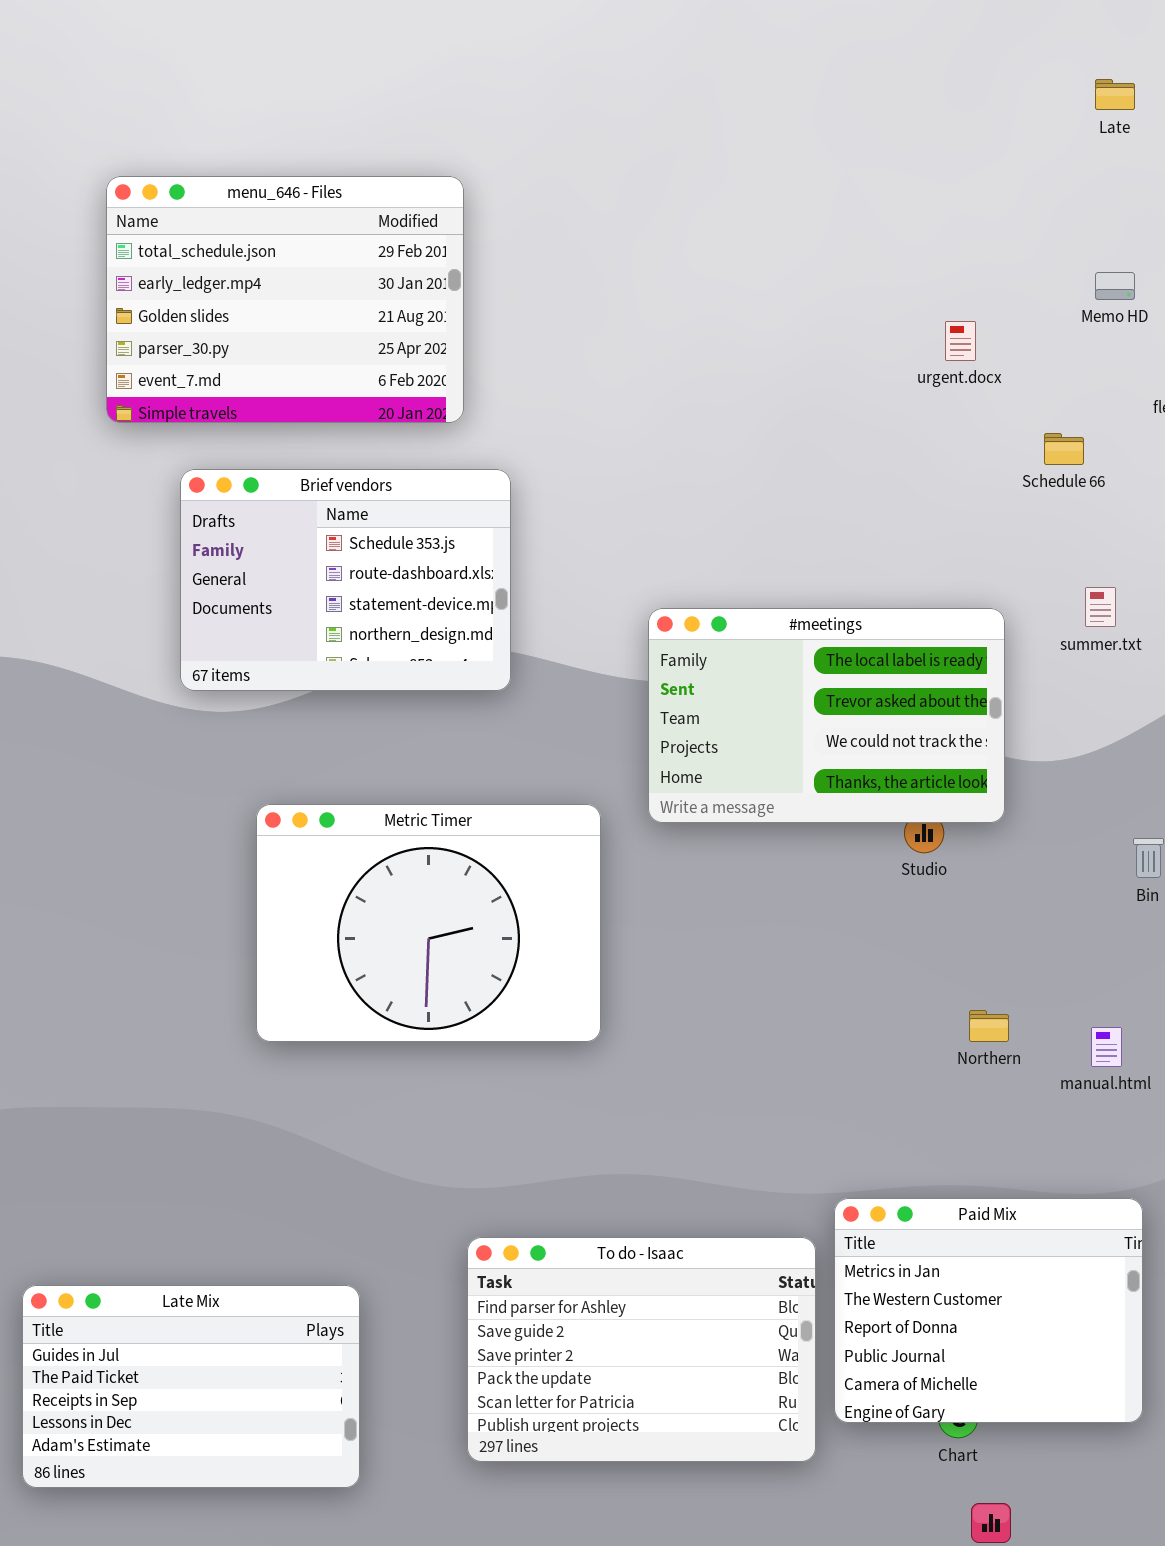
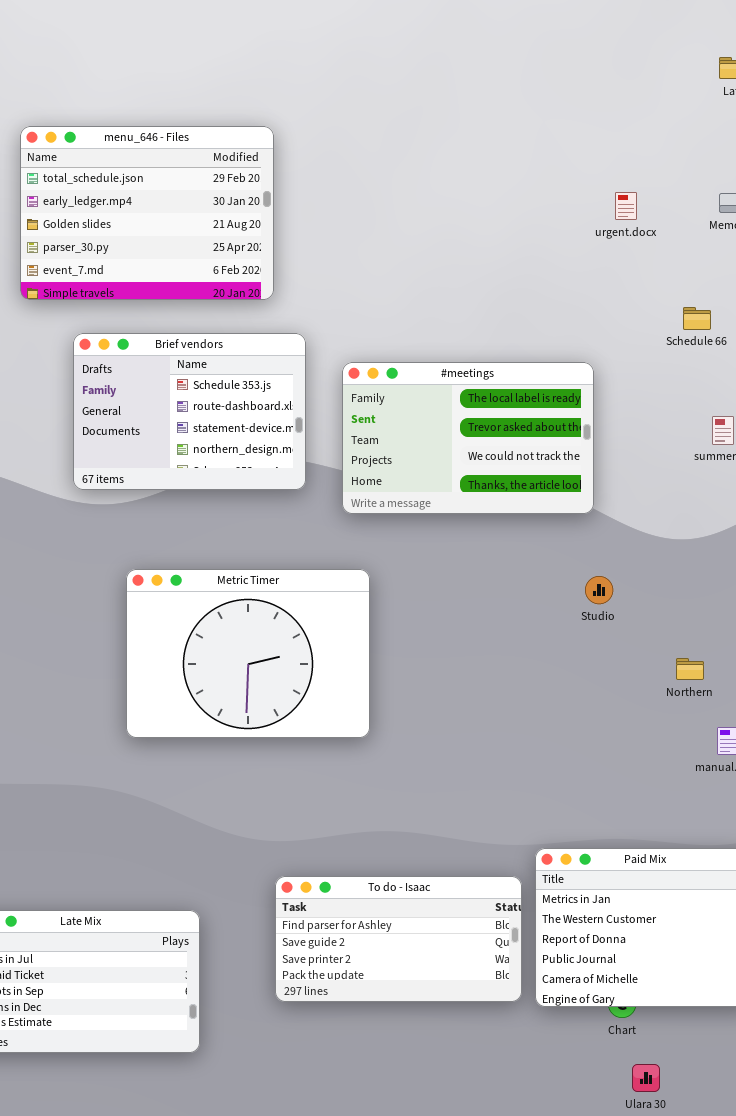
urgent.docx: [945,321,976,361] -> [615,192,637,220], moved
#meetings: [648,608,1005,823] -> [342,362,594,514], moved
Northern: [969,1010,1009,1042] -> [676,658,704,680], moved
To do - Isaac: [467,1237,816,1462] -> [275,876,522,1002], resized

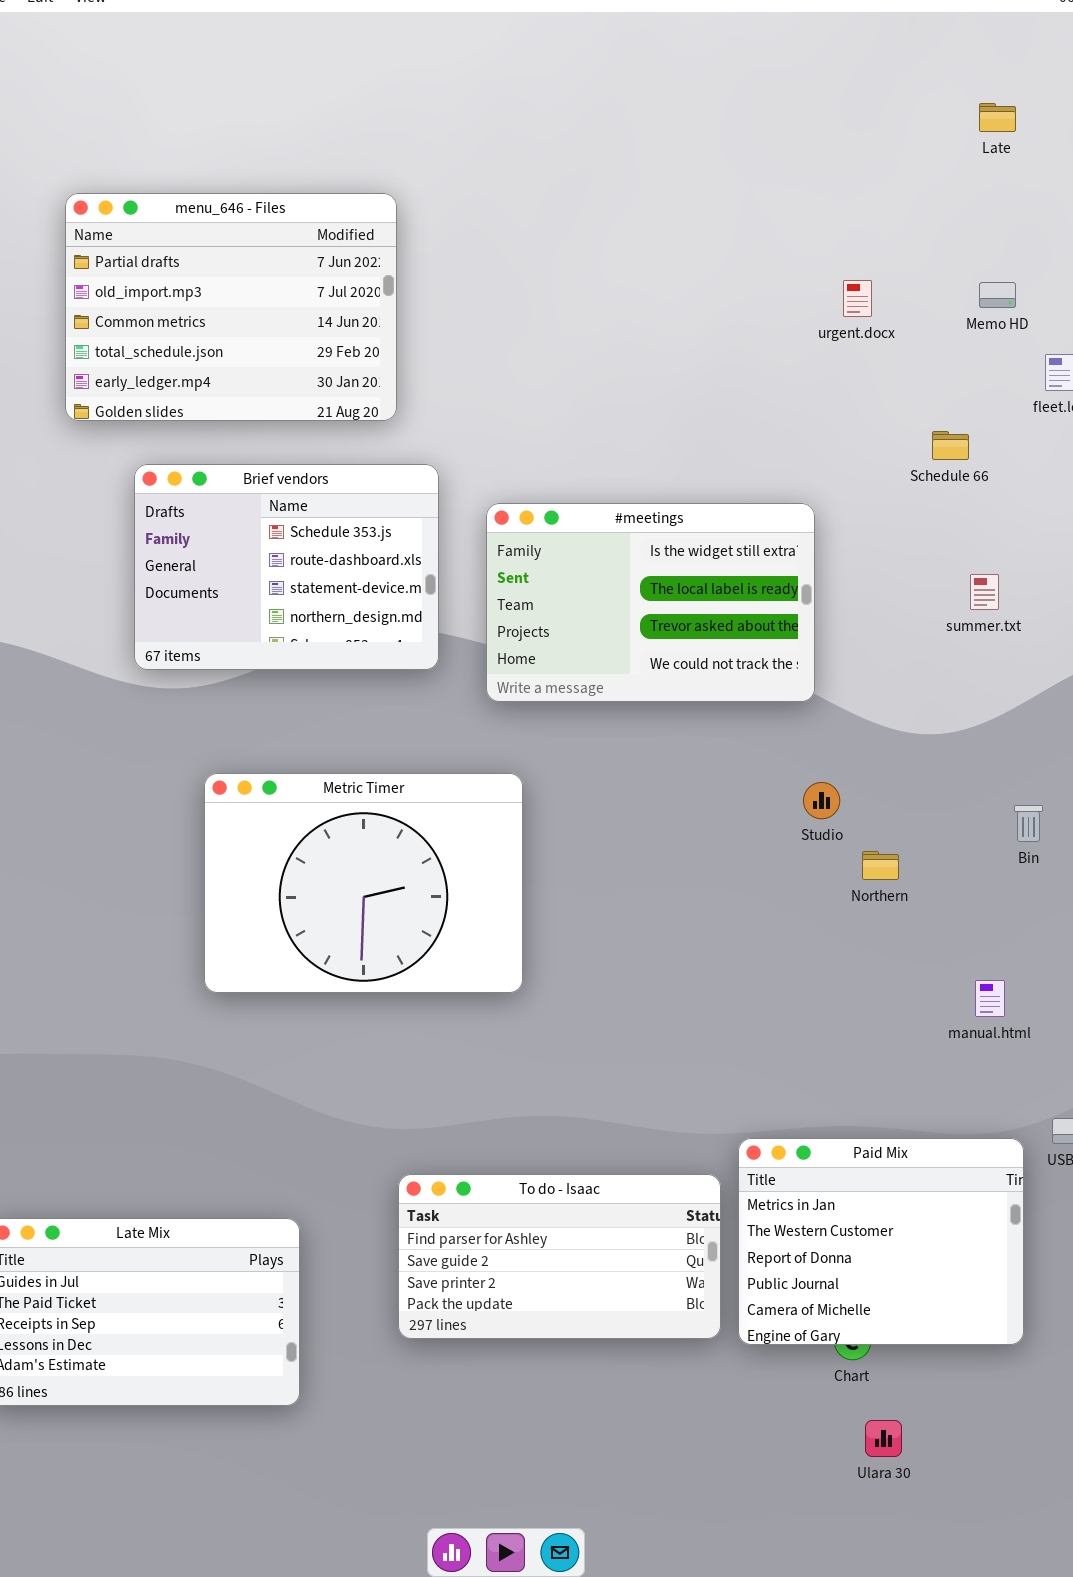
menu_646 - Files: [20,126,274,300] -> [65,193,397,421], scrolled up 3 rows
#meetings: [342,362,594,514] -> [486,503,815,702], scrolled up 1 row
Northern: [676,658,704,680] -> [862,851,899,880], moved

